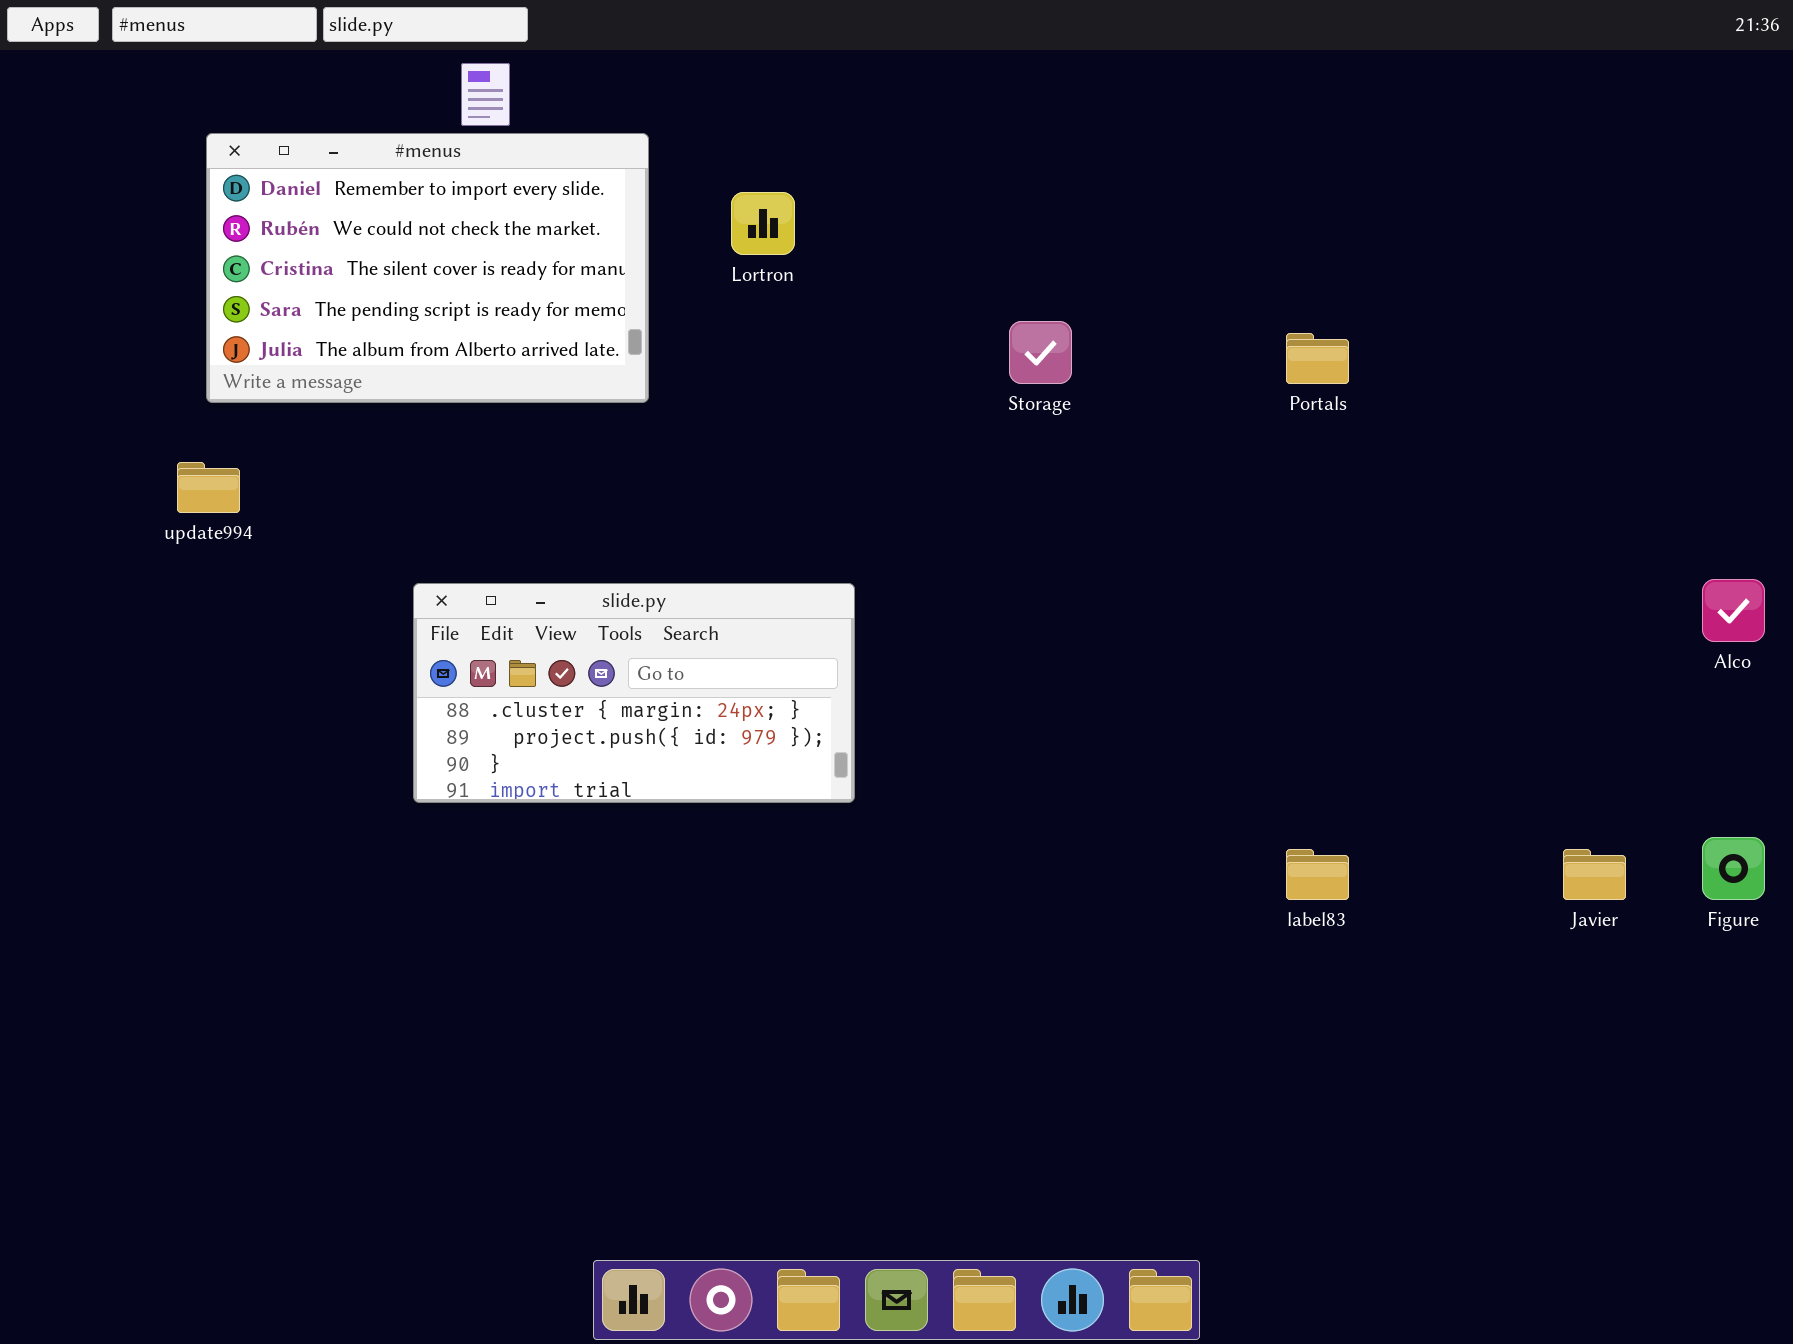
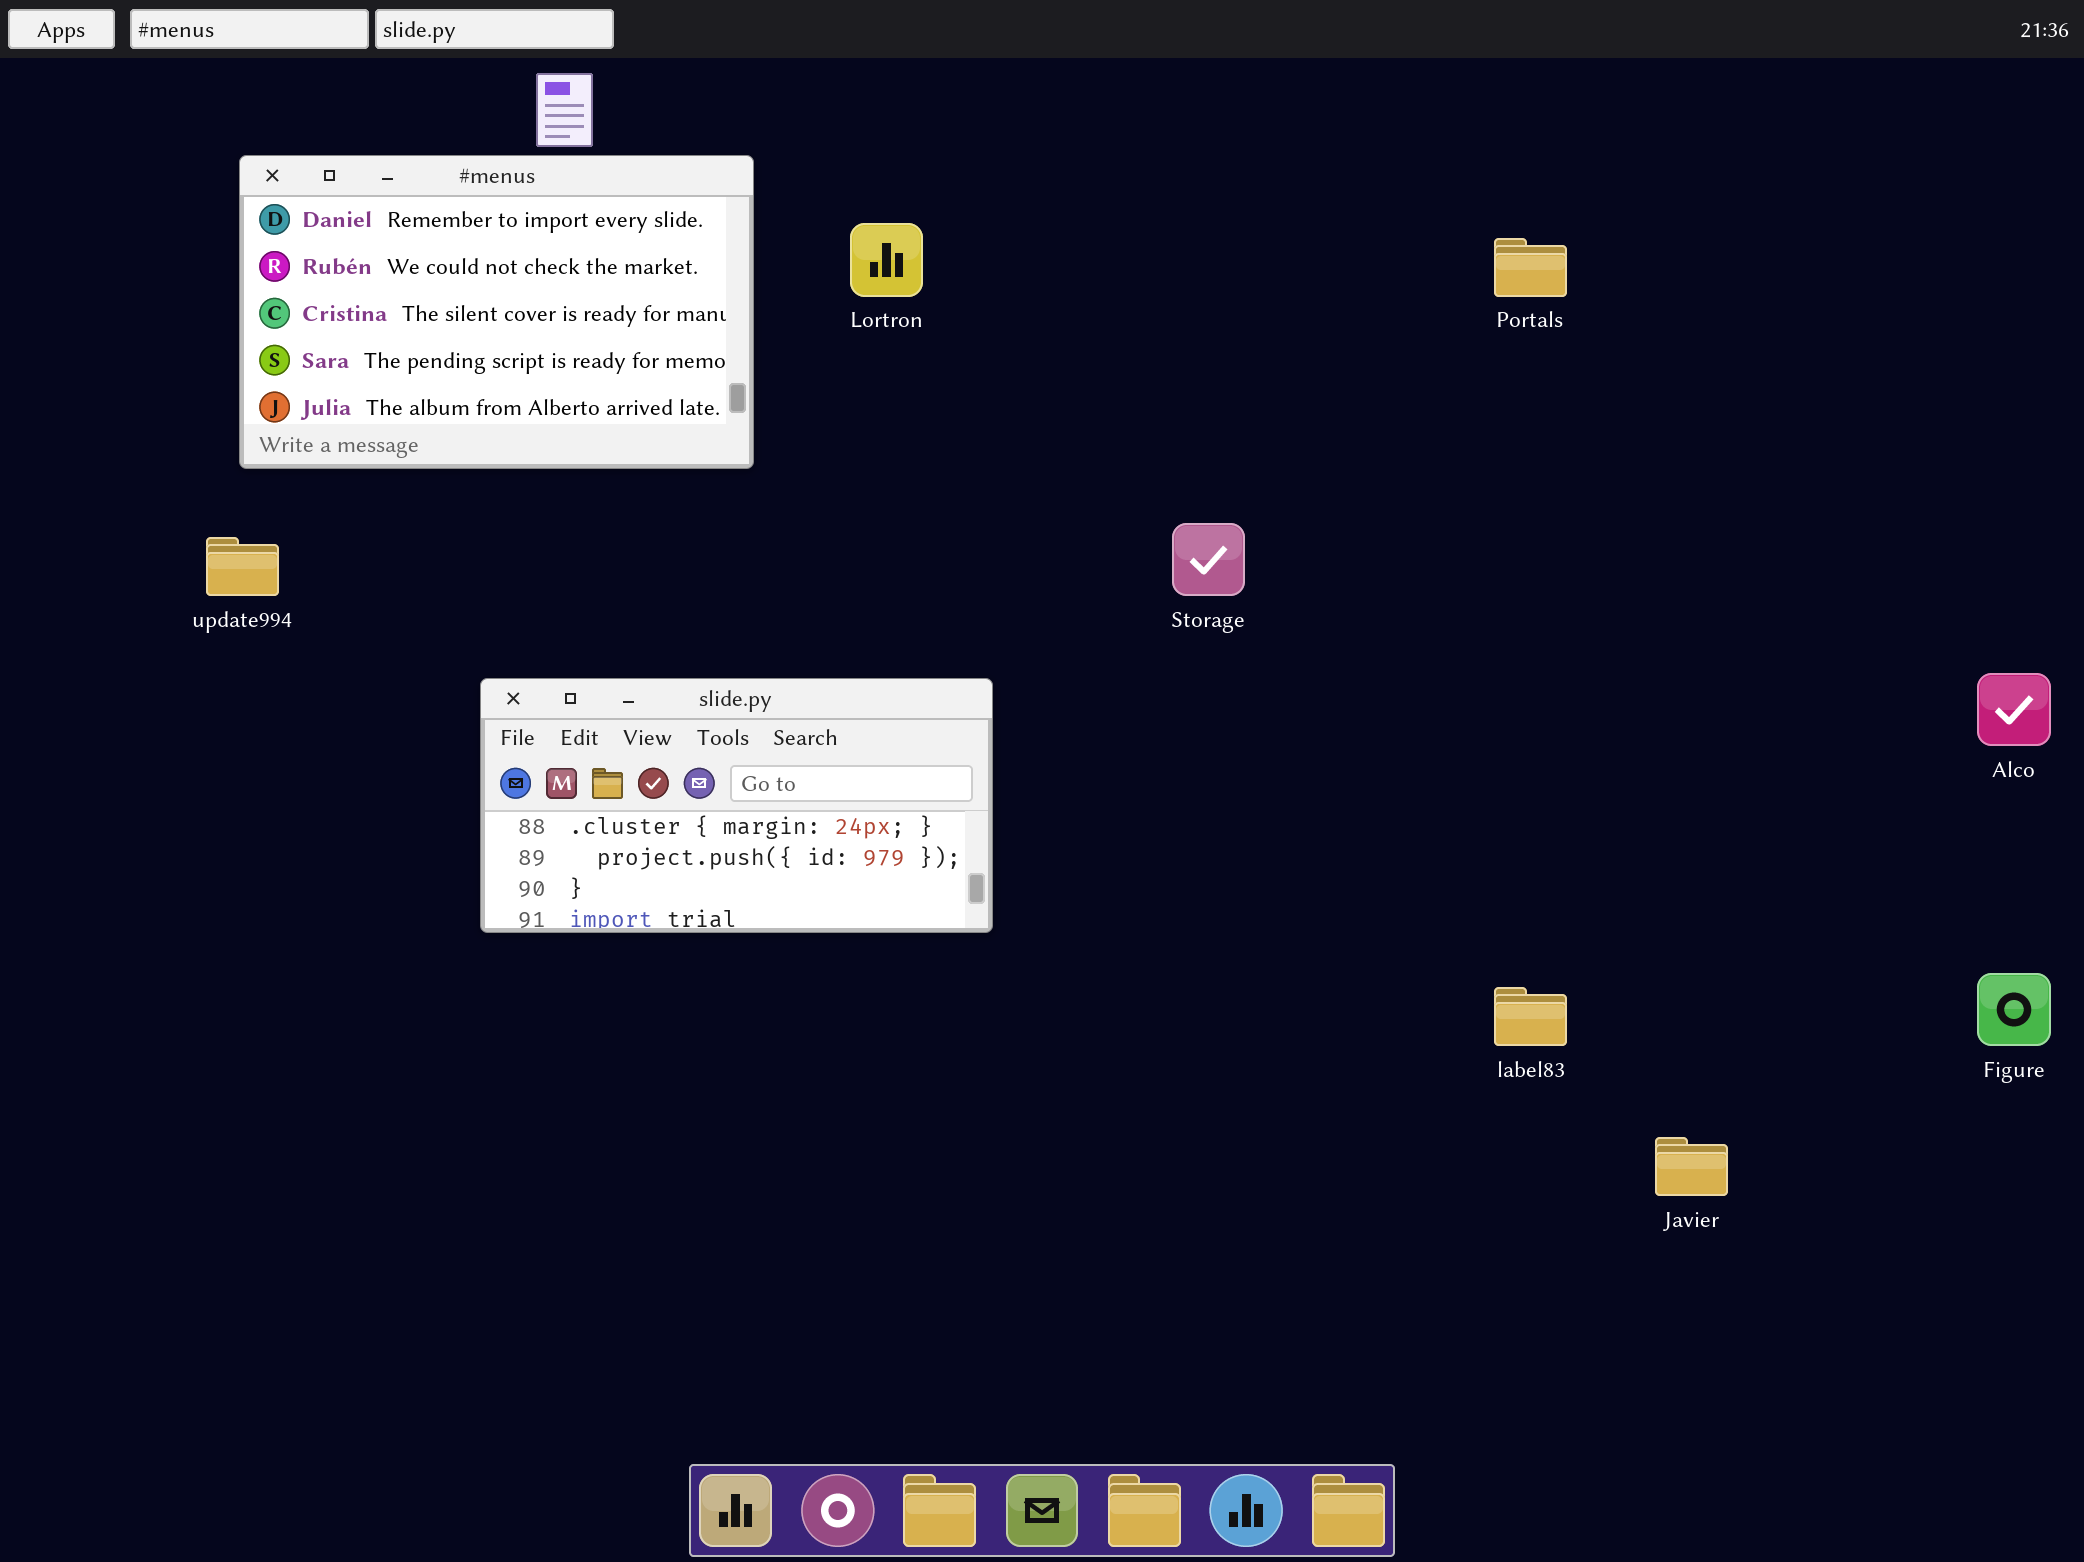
Storage: [1009,321,1072,384] -> [1172,523,1245,596], moved
Portals: [1286,333,1349,384] -> [1494,238,1567,297], moved
Javier: [1563,849,1626,900] -> [1655,1137,1728,1196], moved

